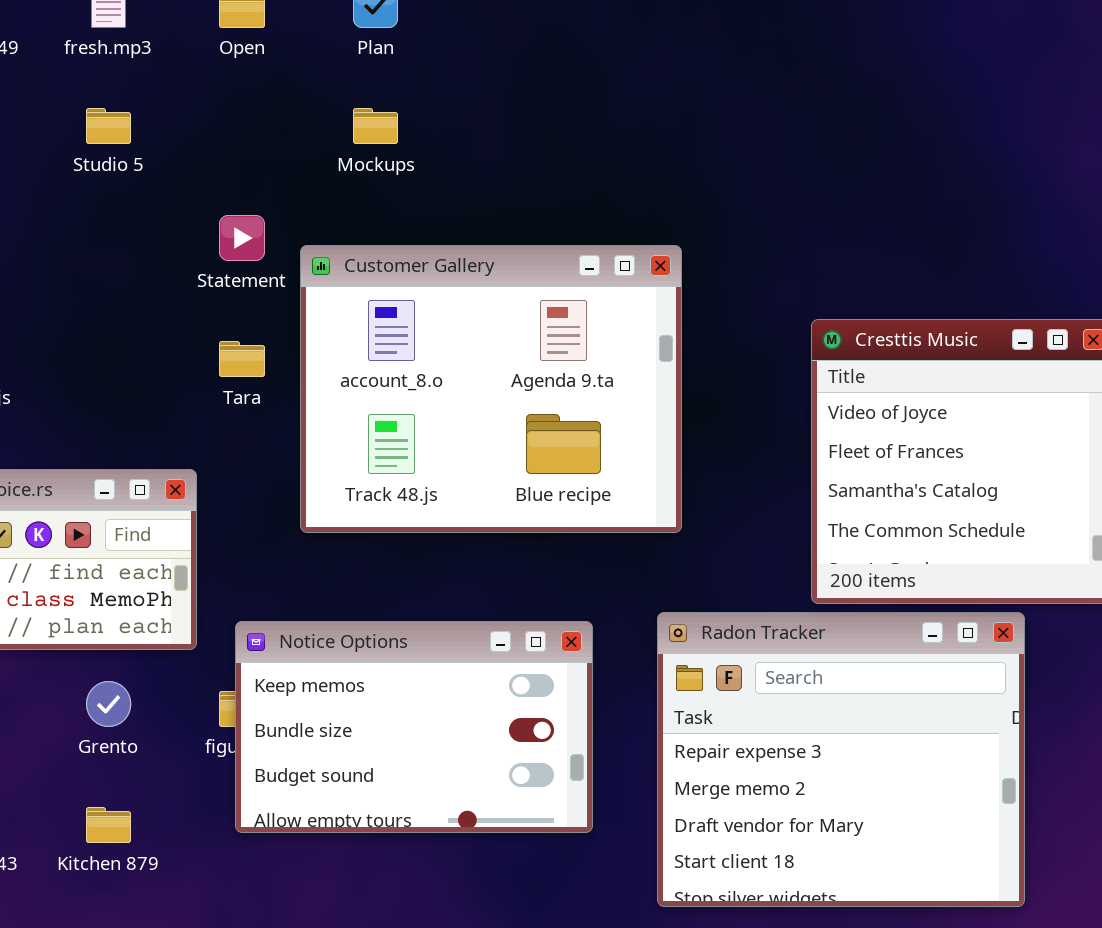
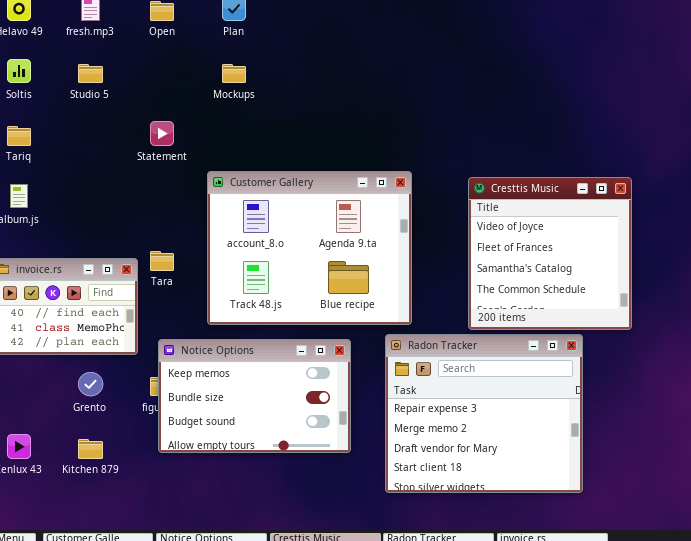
Customer Gallery: [300,245,682,533] -> [207,171,412,325], moved
Tara: [219,341,265,377] -> [150,251,174,271], moved

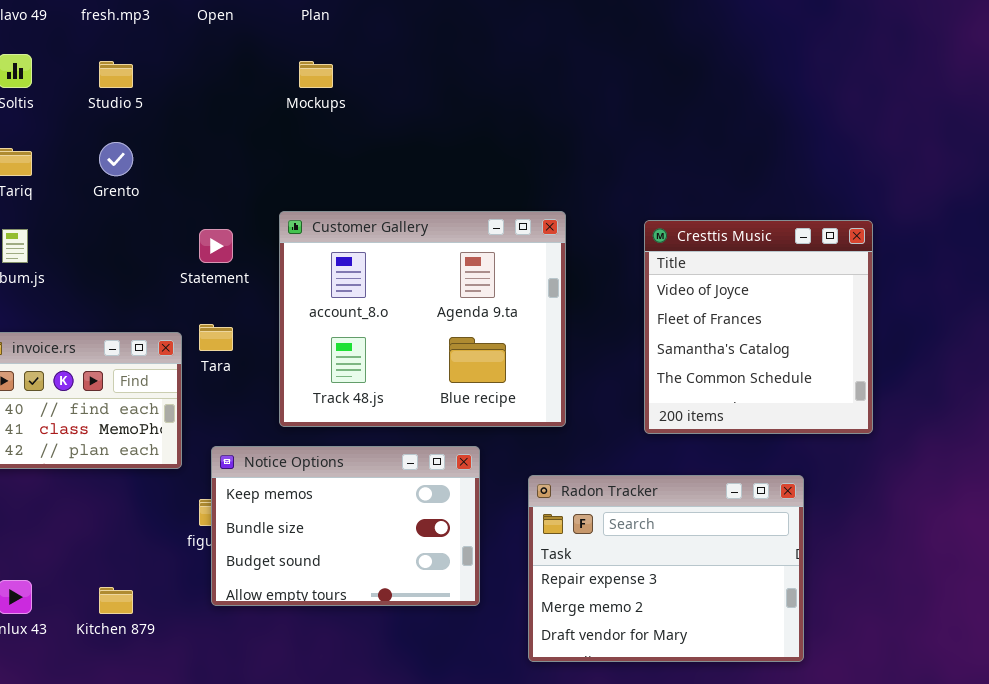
Statement: [150,121,174,146] -> [199,229,233,263], moved
Radon Tracker: [385,334,583,493] -> [528,475,804,662], resized
Grento: [78,372,103,396] -> [99,142,133,176], moved

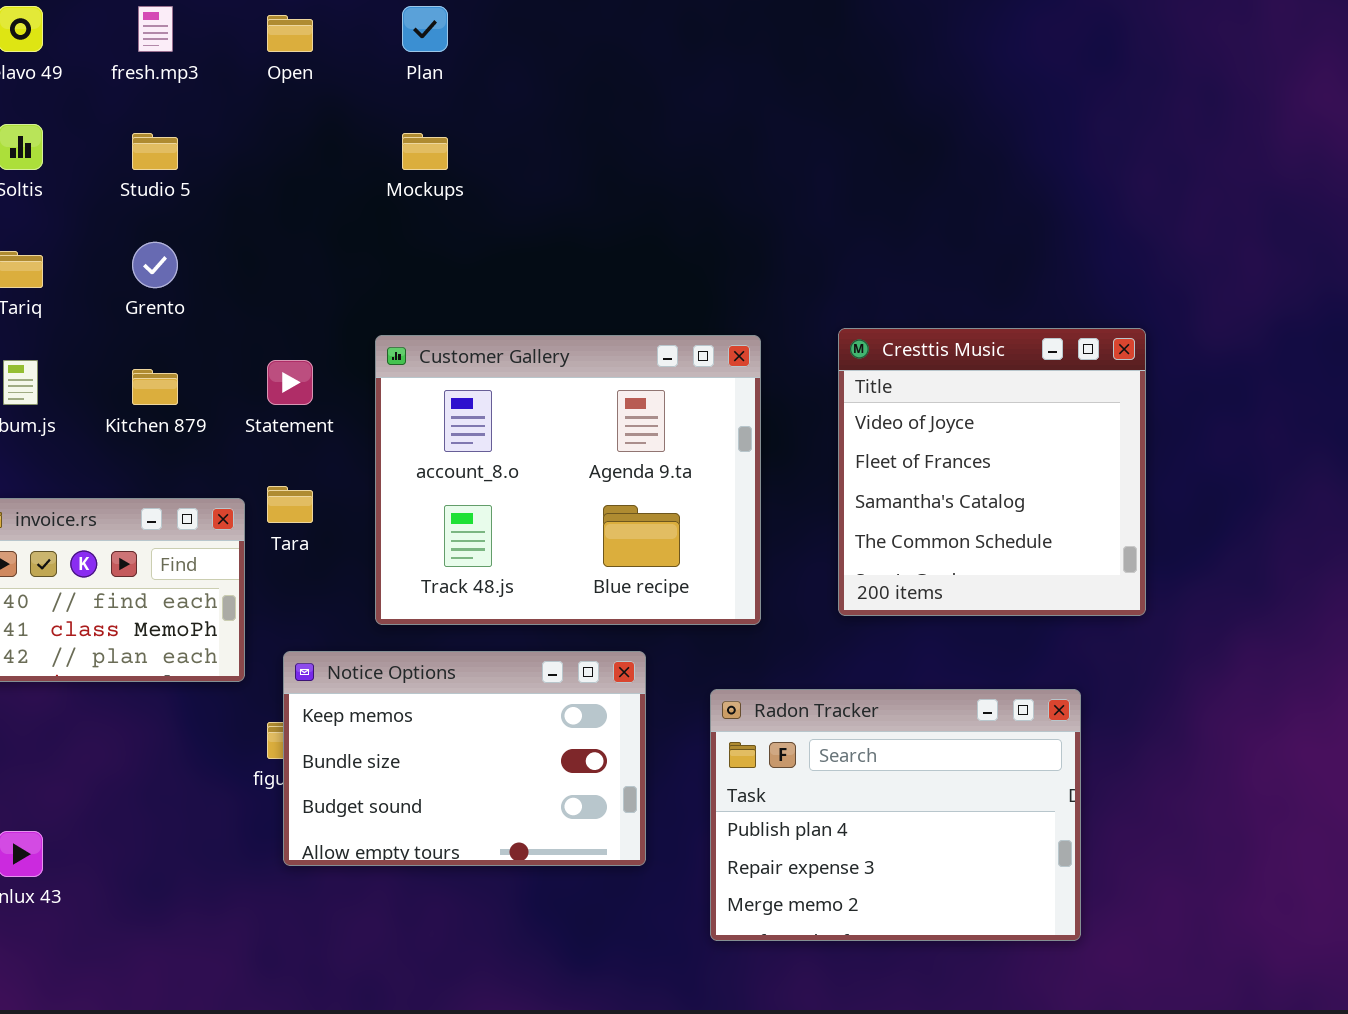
Cresttis Music: [644,220,873,434] -> [838,328,1146,616], moved
Radon Tracker: [528,475,804,662] -> [710,689,1081,941], scrolled up 1 row
Kitchen 879: [99,587,133,614] -> [132,369,178,405], moved

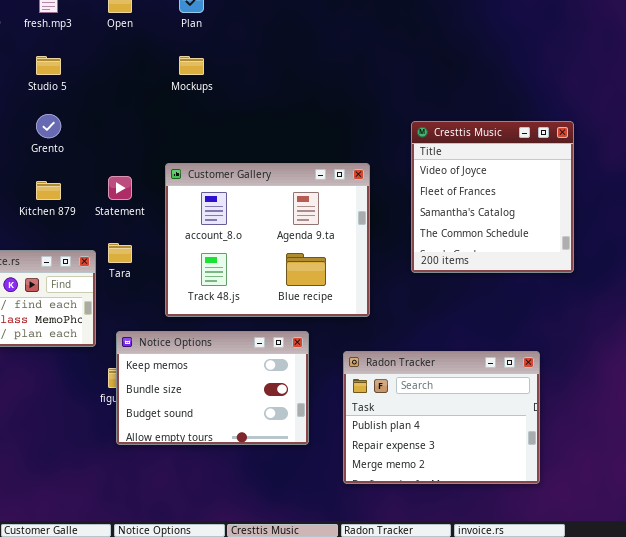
Cresttis Music: [838,328,1146,616] -> [411,121,574,273], moved

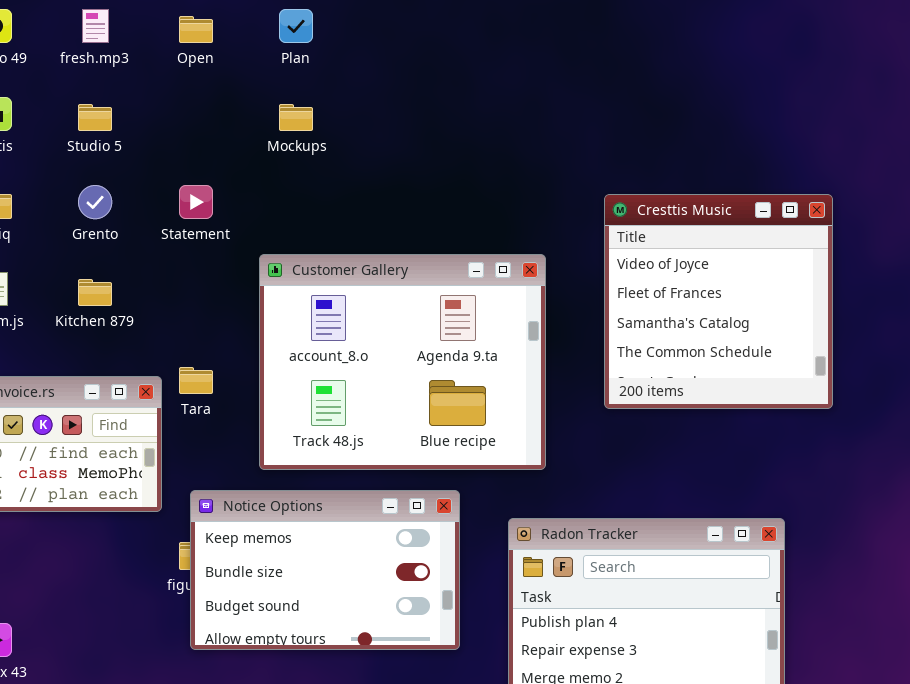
Statement: [108,176,132,200] -> [179,185,213,219], moved

